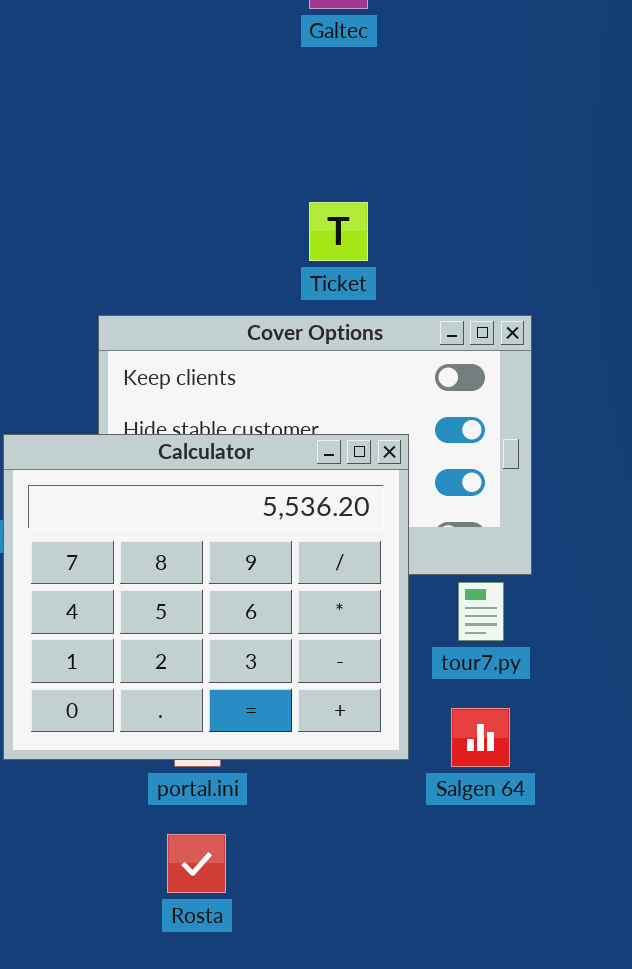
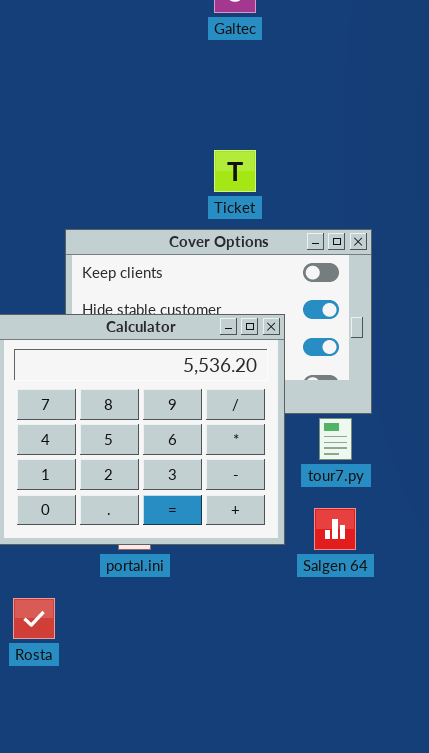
Rosta: [167,834,226,893] -> [13,598,55,639], moved

